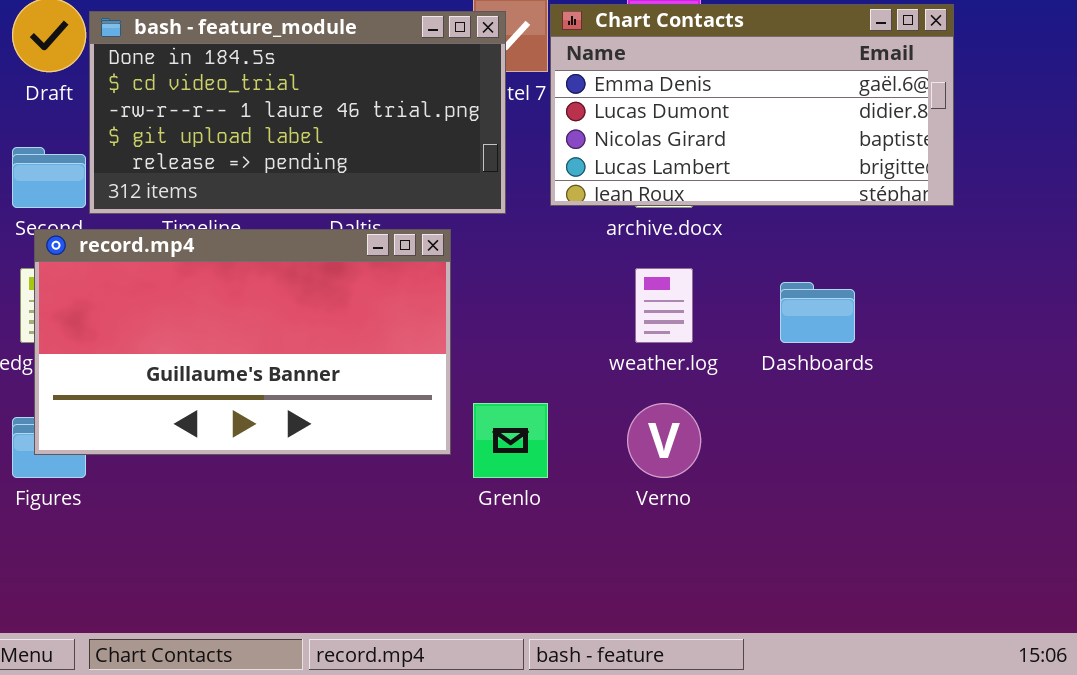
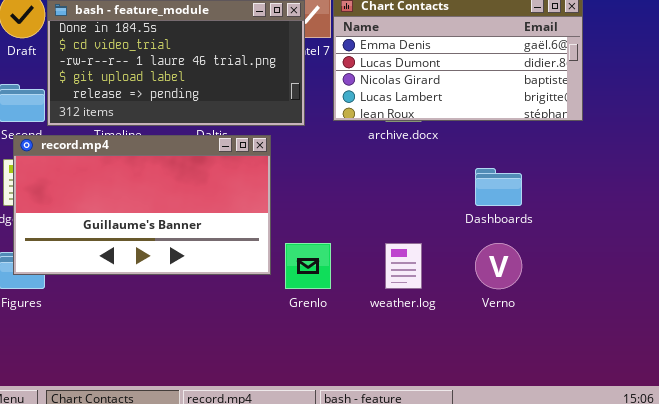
weather.log: [635,268,693,343] -> [385,243,422,289], moved
Verno: [627,403,701,478] -> [475,243,522,289], moved

